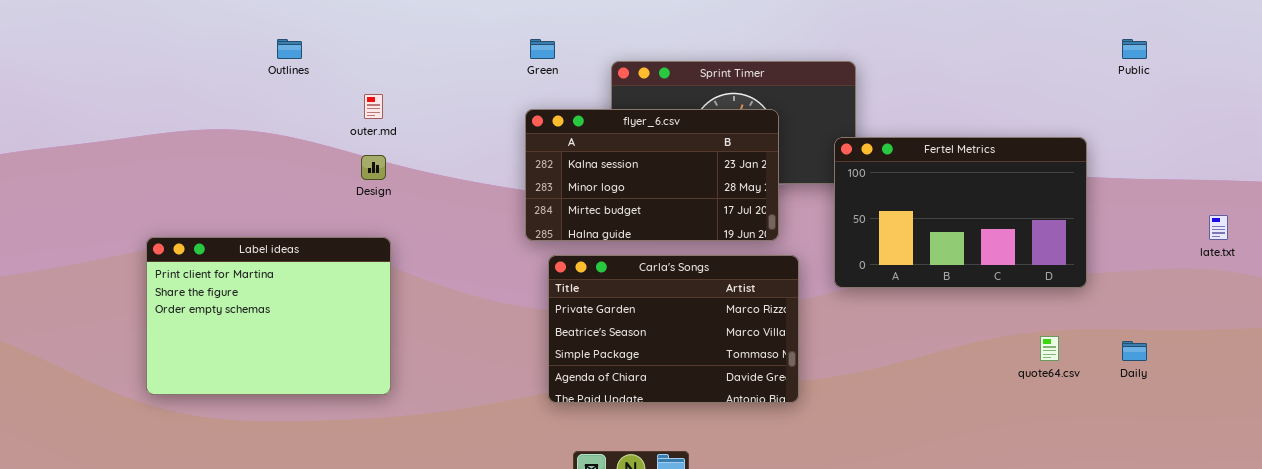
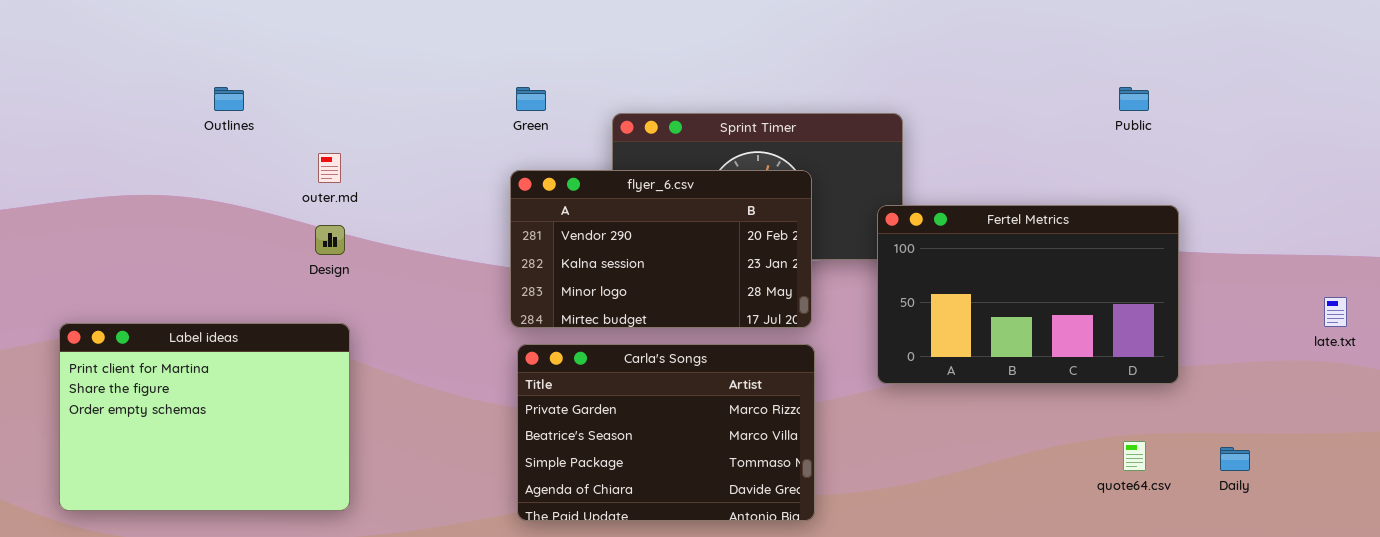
Public: [1122,39,1147,59] -> [1119,87,1149,111], moved
flyer_6.csv: [525,109,779,241] -> [510,170,812,328], scrolled up 1 row
Carla's Songs: [548,255,799,403] -> [517,344,815,521], moved

